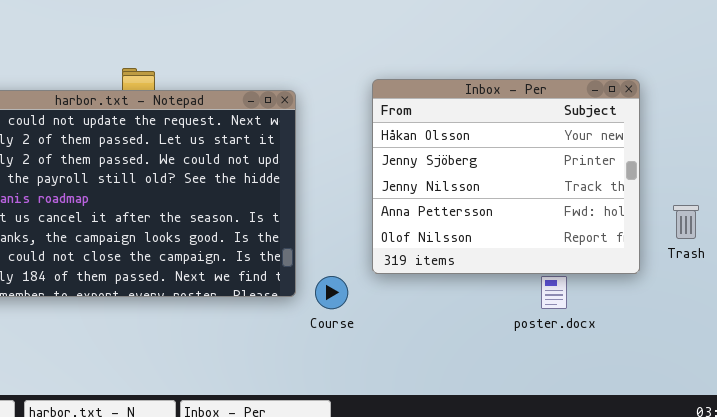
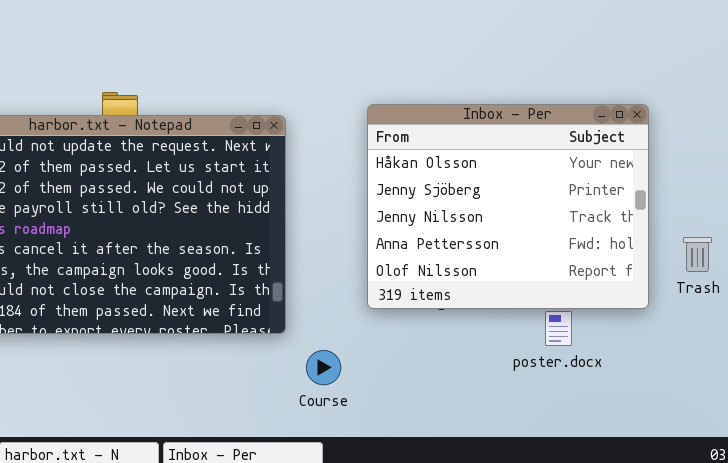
Course: [315,276,348,309] -> [306,350,341,385], moved

